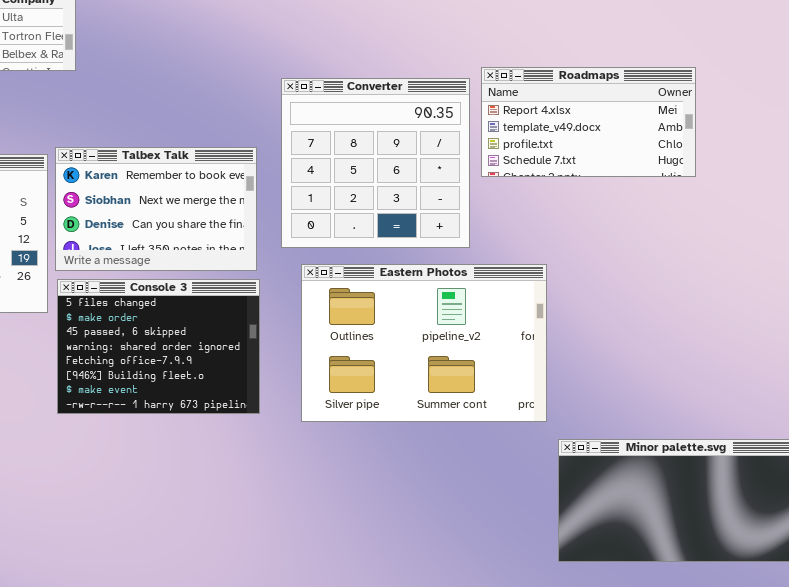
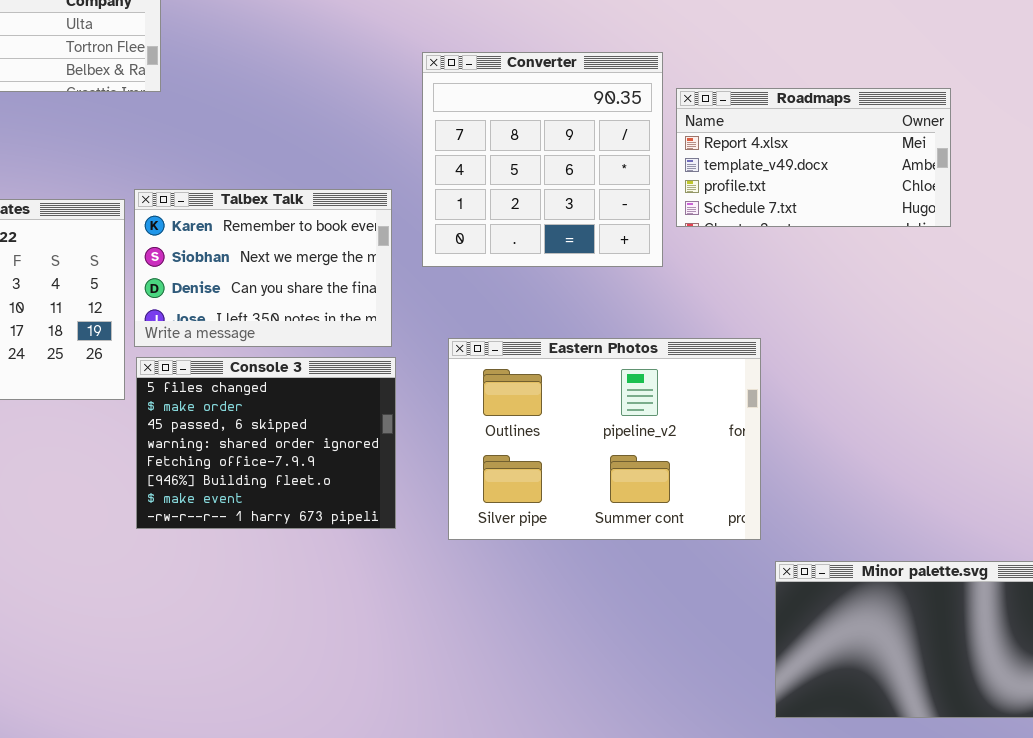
Converter: [281,78,470,248] -> [422,52,663,267], moved

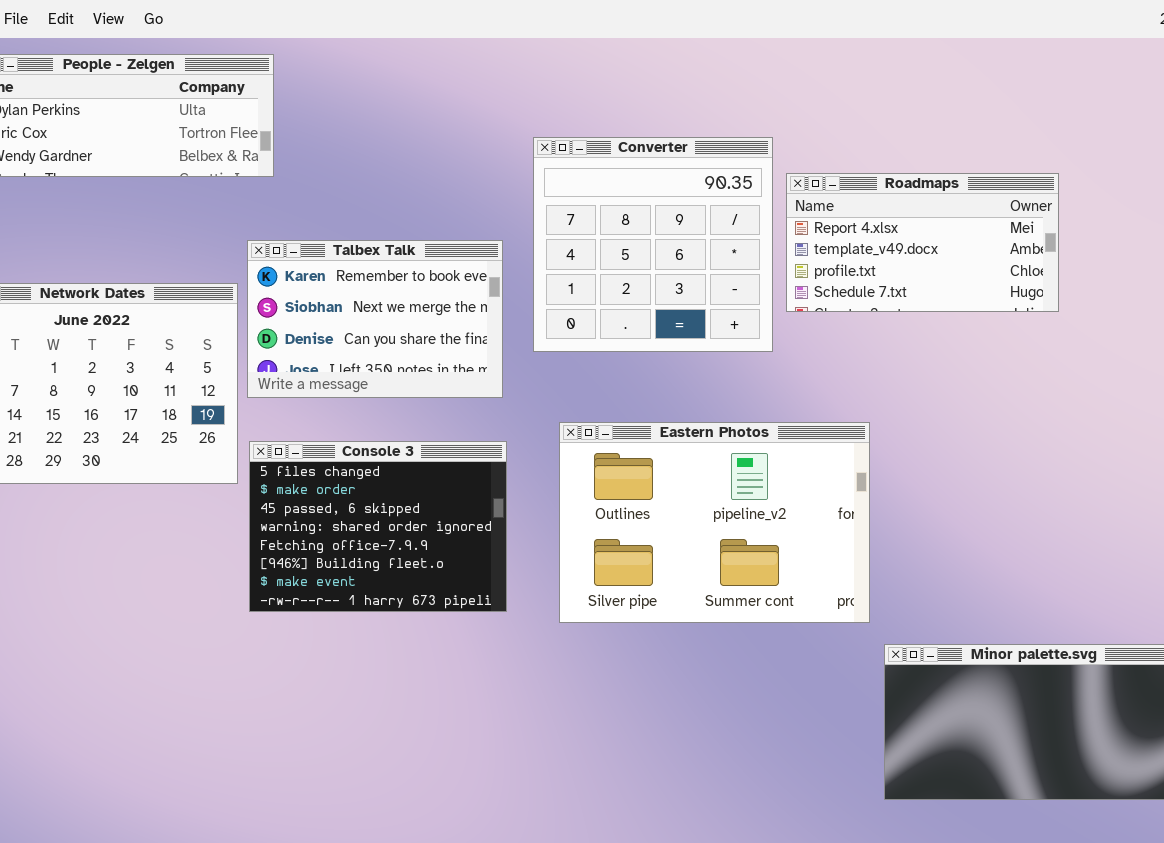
Talbex Talk: [134,189,392,347] -> [247,240,503,398], moved

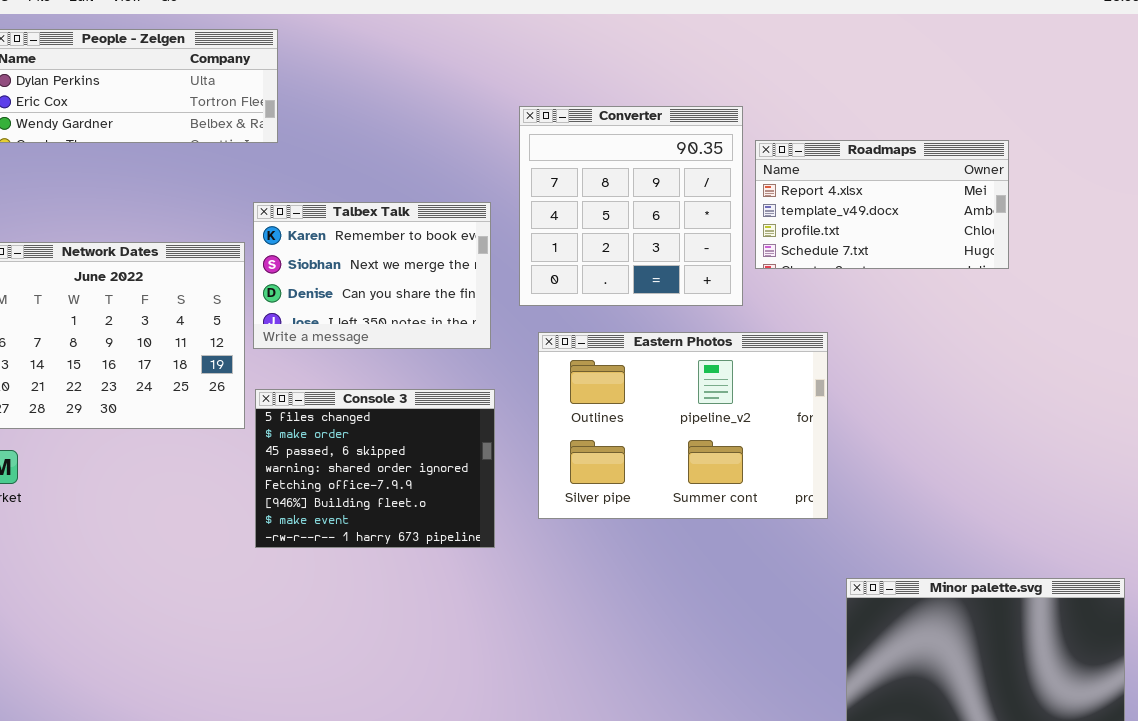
Eastern Photos: [559,422,870,623] -> [538,332,828,519], moved

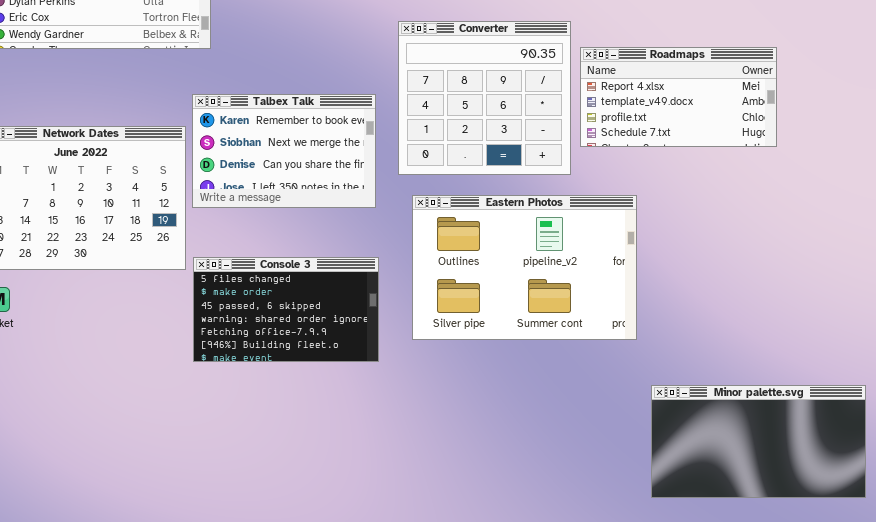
Console 3: [255,389,495,548] -> [193,257,379,362], resized

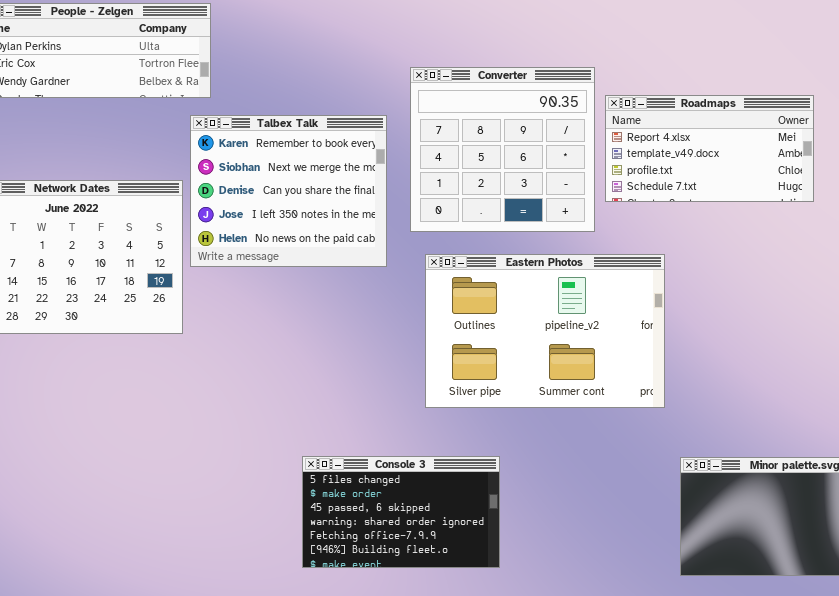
Talbex Talk: [192,94,376,208] -> [190,115,387,267], resized
Console 3: [193,257,379,362] -> [302,456,500,568], moved

